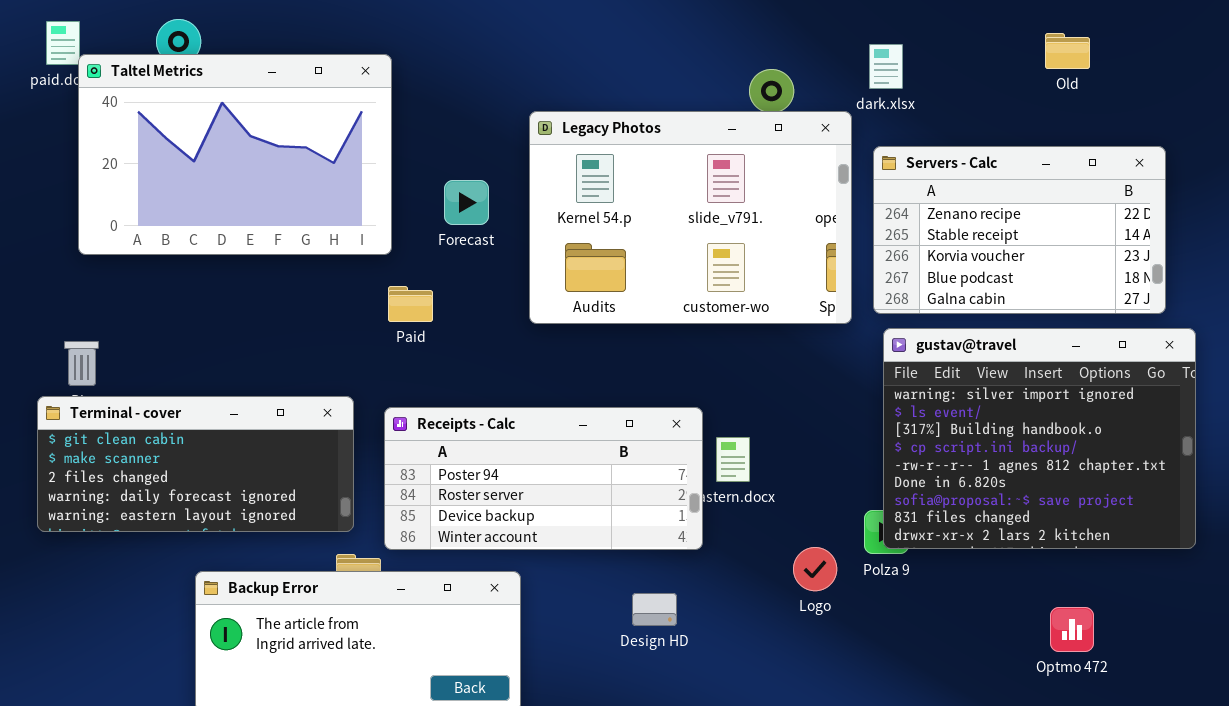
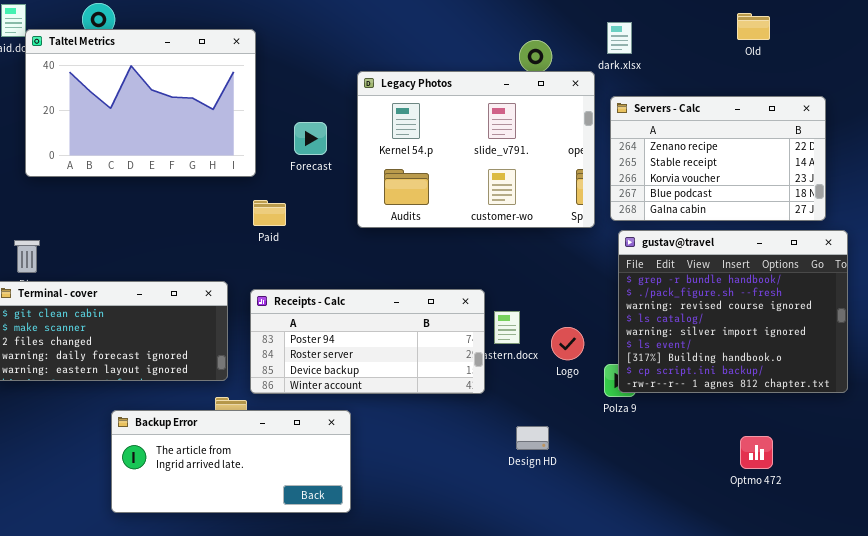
gustav@travel: [883,328,1196,549] -> [618,230,848,393], scrolled up 4 rows
Logo: [793,547,837,591] -> [551,327,584,360], moved
Design HD: [632,593,677,626] -> [516,426,549,450], moved

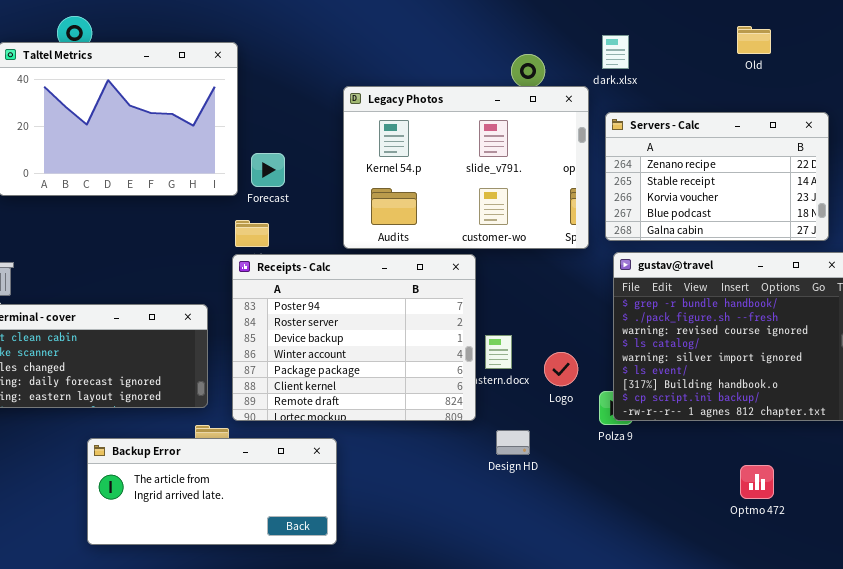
Forecast: [294,122,327,155] -> [251,153,285,187], moved
Receipts - Calc: [250,289,485,394] -> [232,254,476,421], resized
Design HD: [516,426,549,450] -> [496,430,530,455], moved

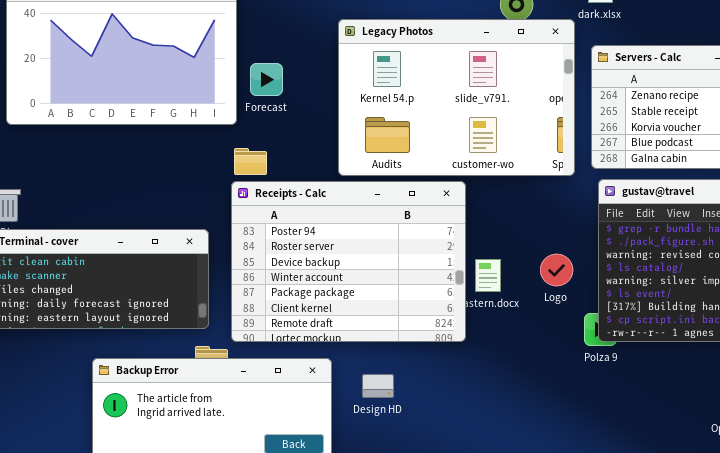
Forecast: [251,153,285,187] -> [250,63,283,96], moved
Logo: [544,352,578,386] -> [540,254,573,286], moved
Design HD: [496,430,530,455] -> [362,374,394,398], moved

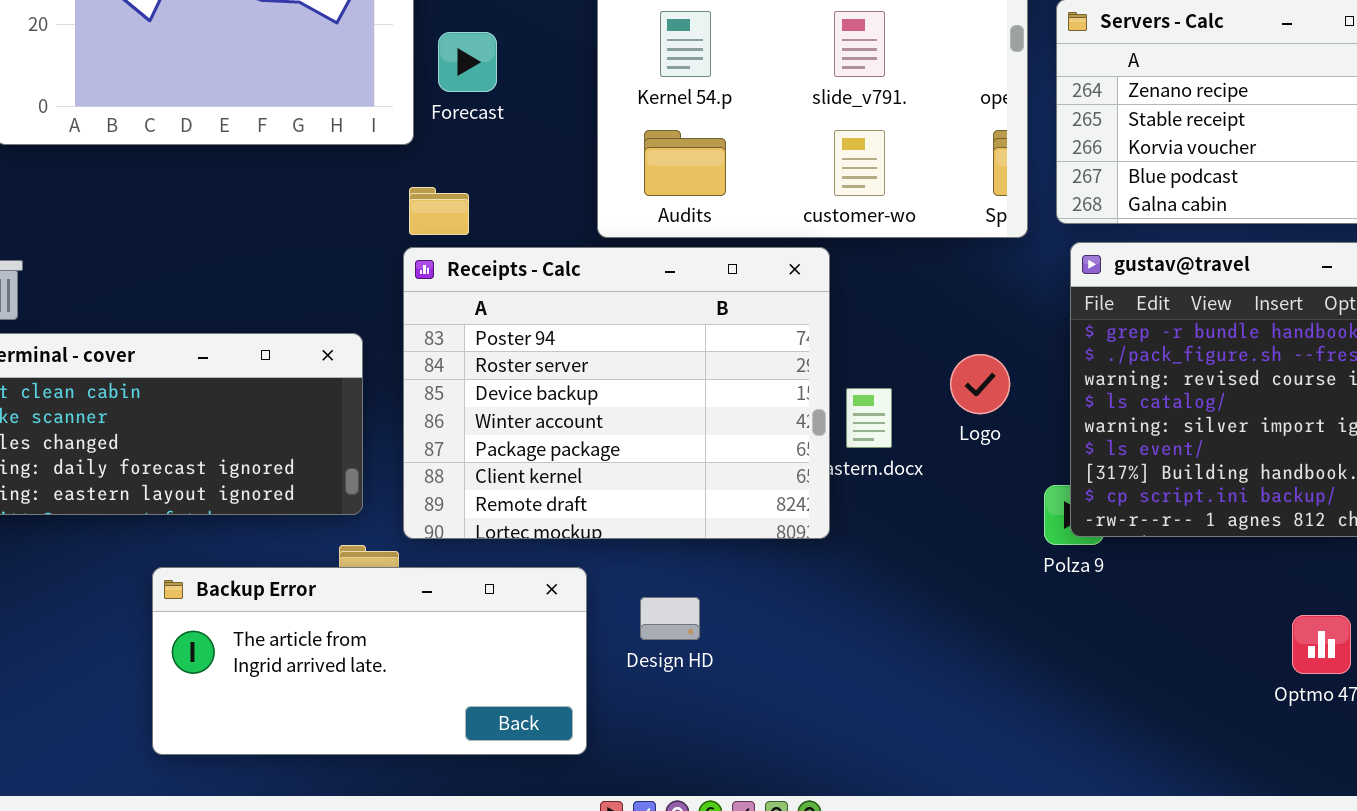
Logo: [540,254,573,286] -> [950,354,1010,414], moved

